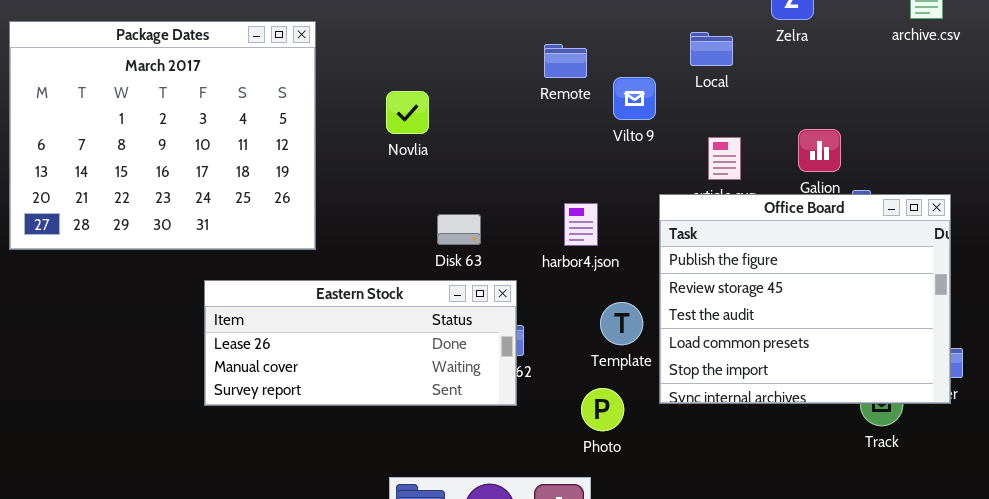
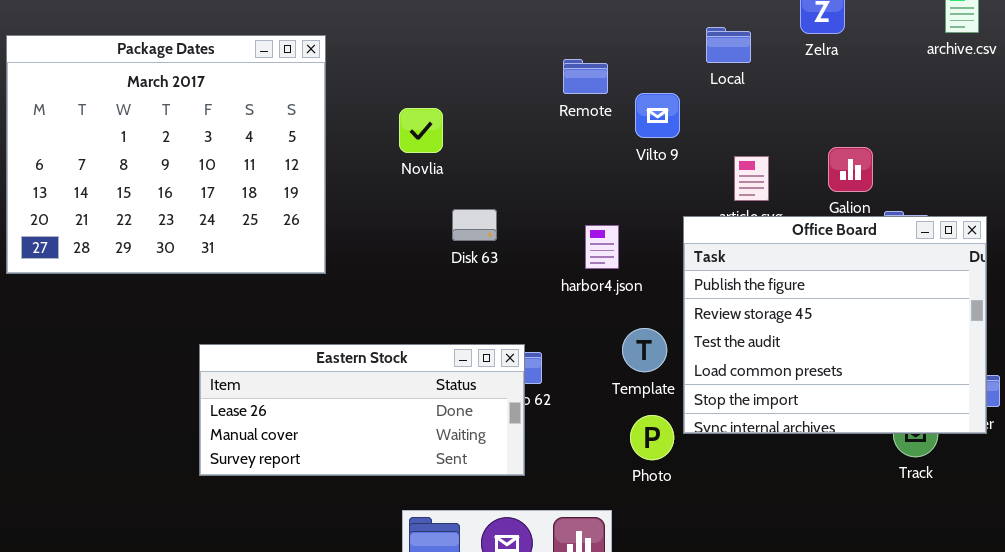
Local: [690,32,733,66] -> [706,27,751,63], moved
Disk 63: [437,214,481,245] -> [452,209,497,241], moved
Eastern Stock: [204,280,517,406] -> [199,344,525,476], moved
Photo: [581,388,624,431] -> [630,415,674,460], moved

